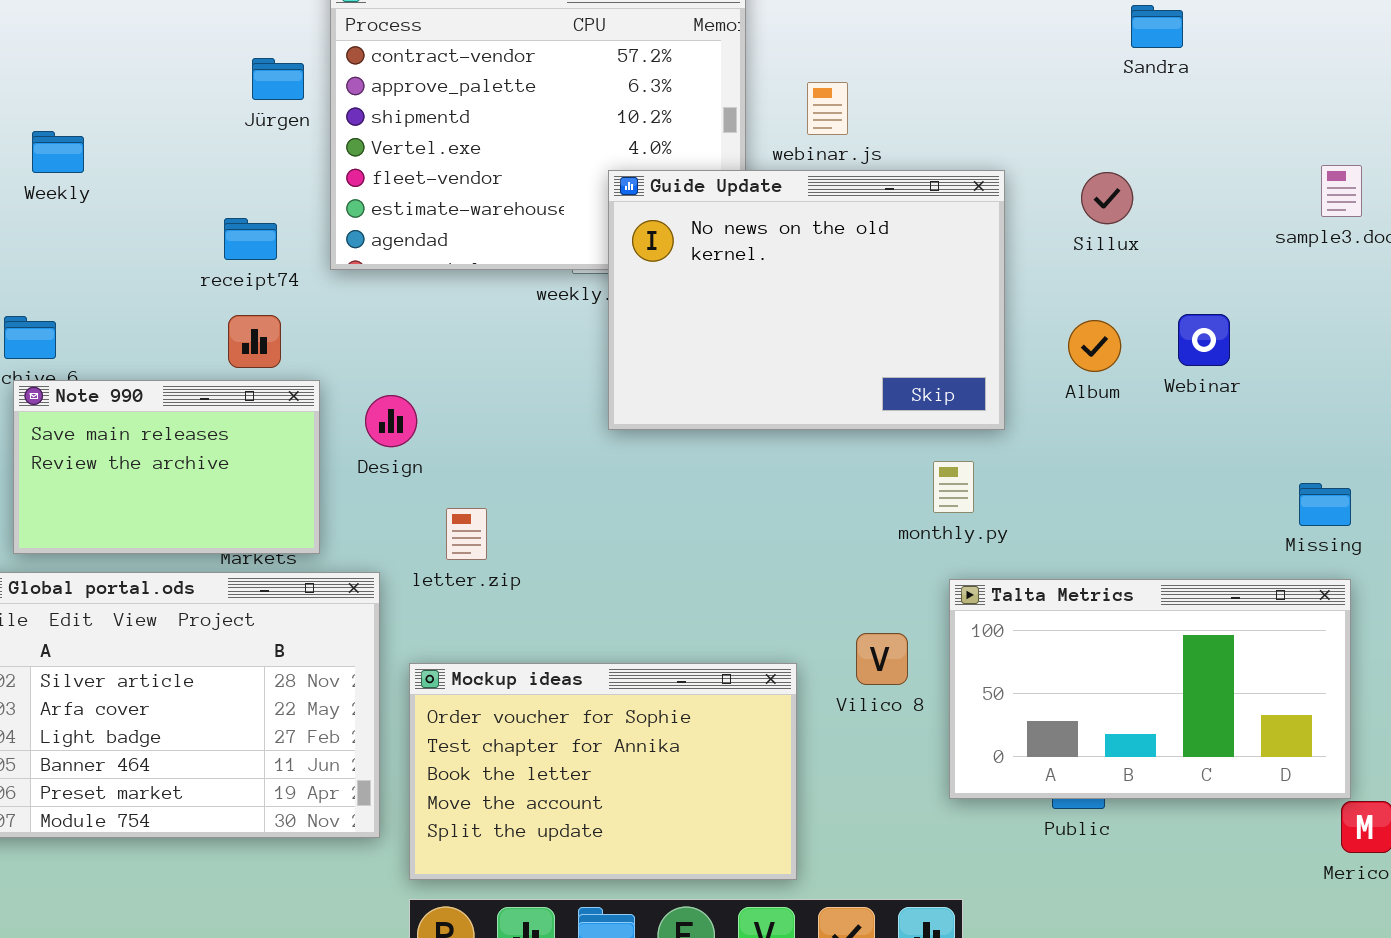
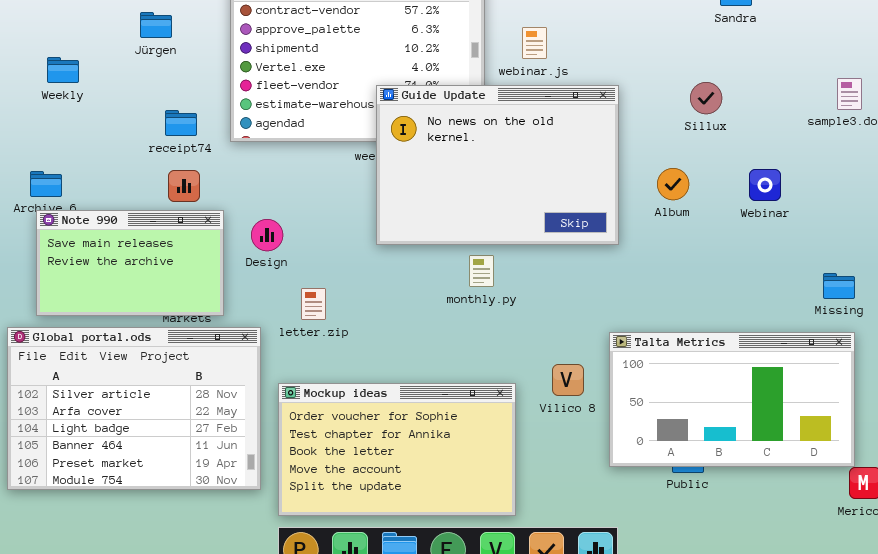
Jürgen: [252,58,304,100] -> [140,12,172,38], moved
Guide Update: [608,170,1005,430] -> [376,85,619,245], moved
Album: [1068,320,1121,372] -> [657,168,689,200], moved
monthly.py: [933,461,974,513] -> [469,255,494,287], moved

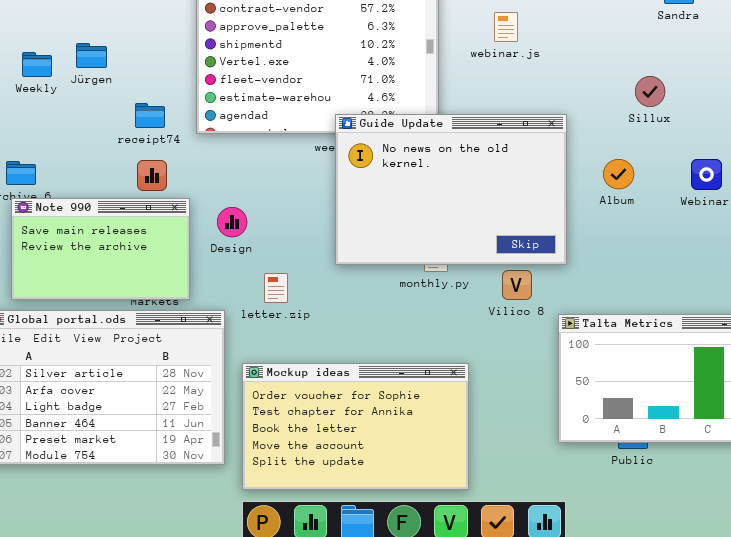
Jürgen: [140,12,172,38] -> [76,43,107,68], moved
webinar.js: [522,27,547,59] -> [494,12,518,42], moved
Guide Update: [376,85,619,245] -> [335,114,567,265], moved
Vilico 8: [552,364,584,396] -> [502,270,532,300], moved

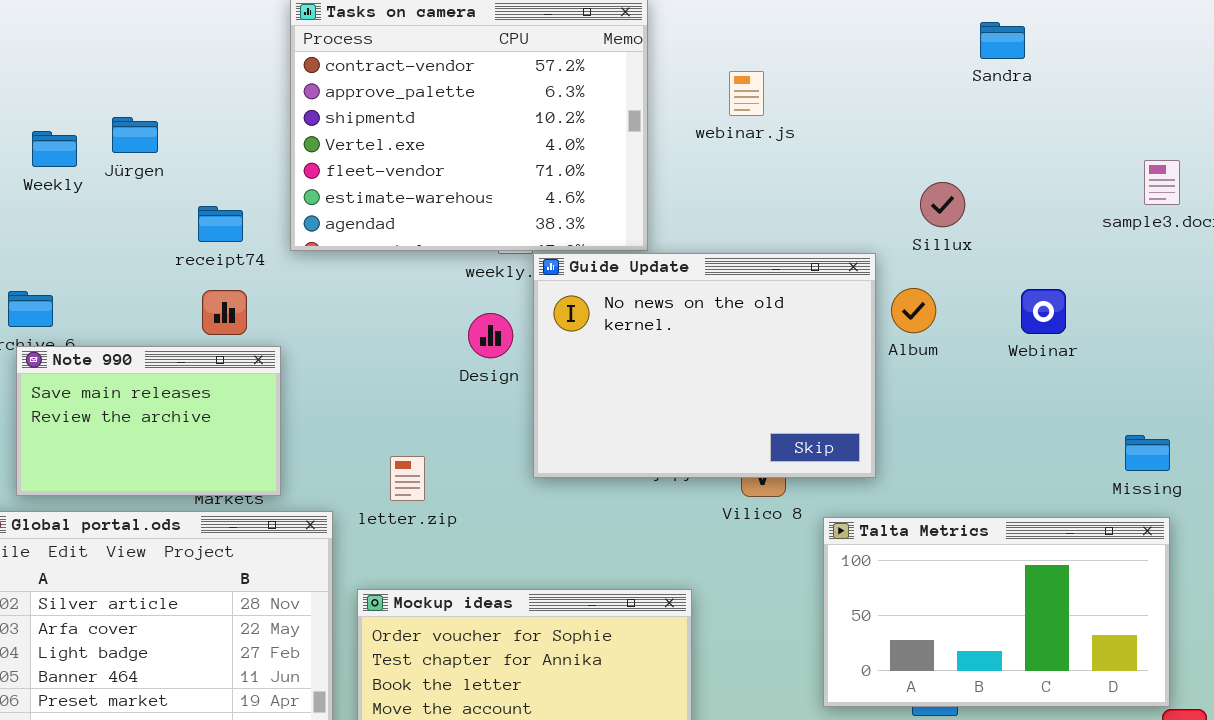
Sillux: [635,76,665,107] -> [920,182,965,227], moved
Guide Update: [335,114,567,265] -> [533,253,876,478], moved
Design: [217,207,247,237] -> [468,313,513,358], moved

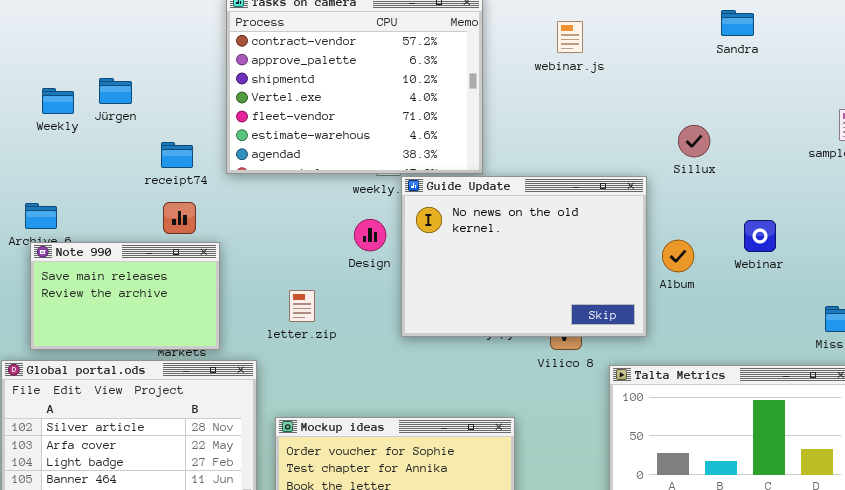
webinar.js: [729,71,764,116] -> [557,21,583,53], moved
Album: [891,288,936,333] -> [662,240,694,272], moved
Webinar: [1021,289,1066,334] -> [744,220,776,252], moved
letter.zip: [390,456,425,501] -> [289,290,315,322], moved

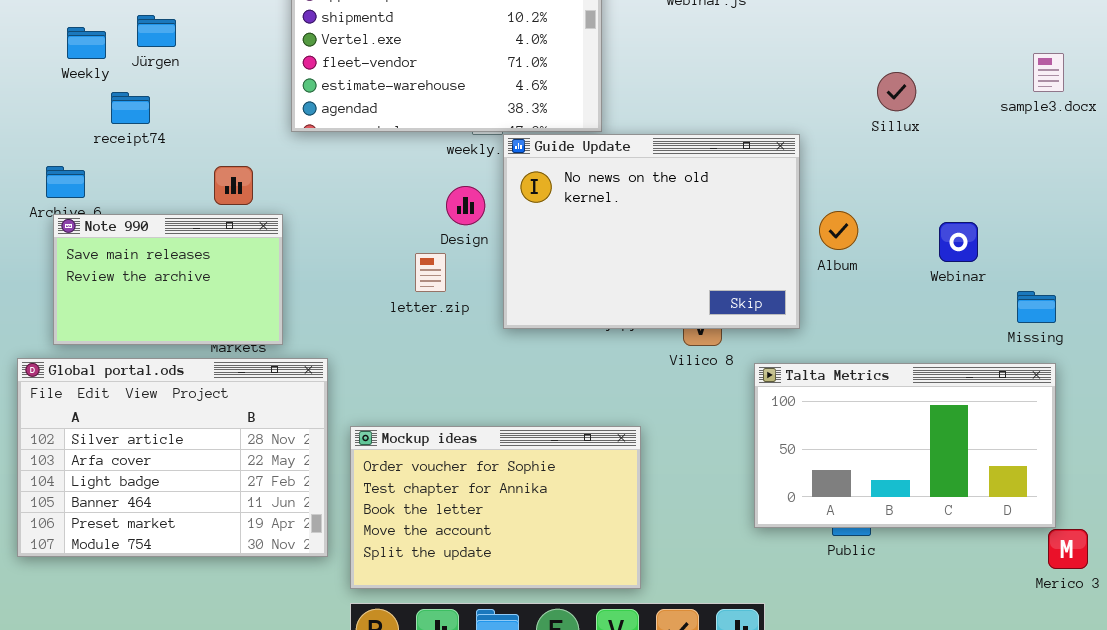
Sillux: [678,125,710,157] -> [877,72,916,111], moved
receipt74: [161,142,193,168] -> [111,92,150,124], moved
Webinar: [744,220,776,252] -> [939,222,978,262], moved
letter.zip: [289,290,315,322] -> [415,253,446,292], moved

